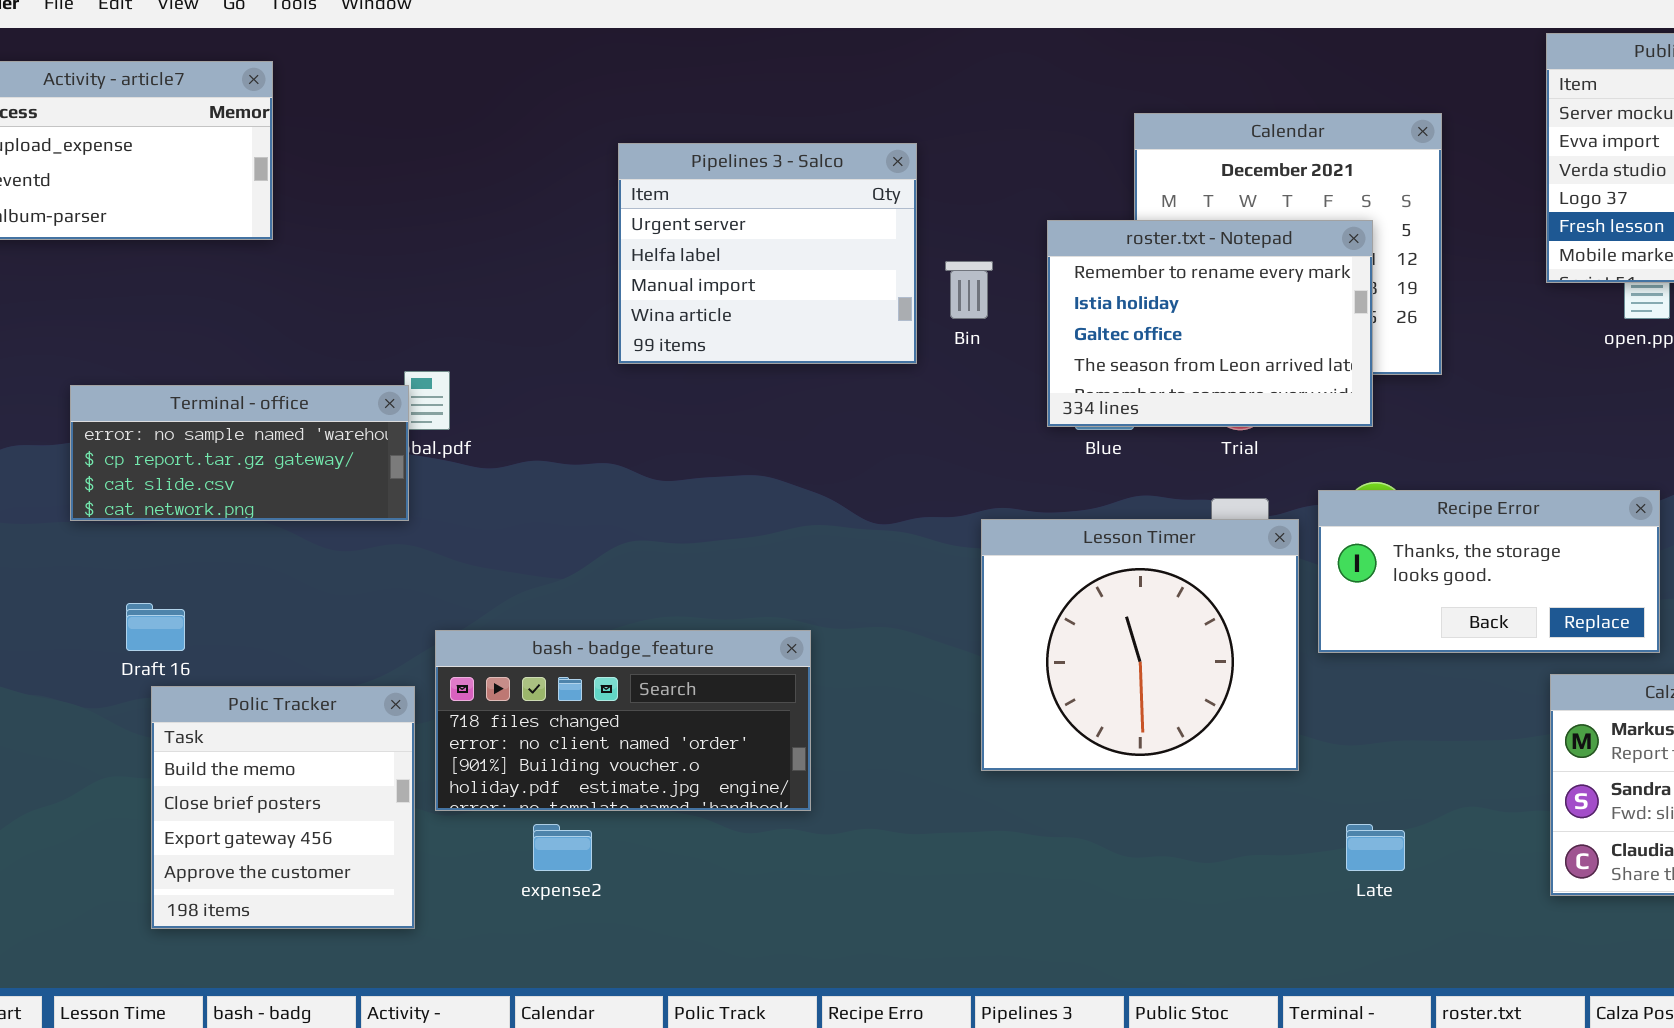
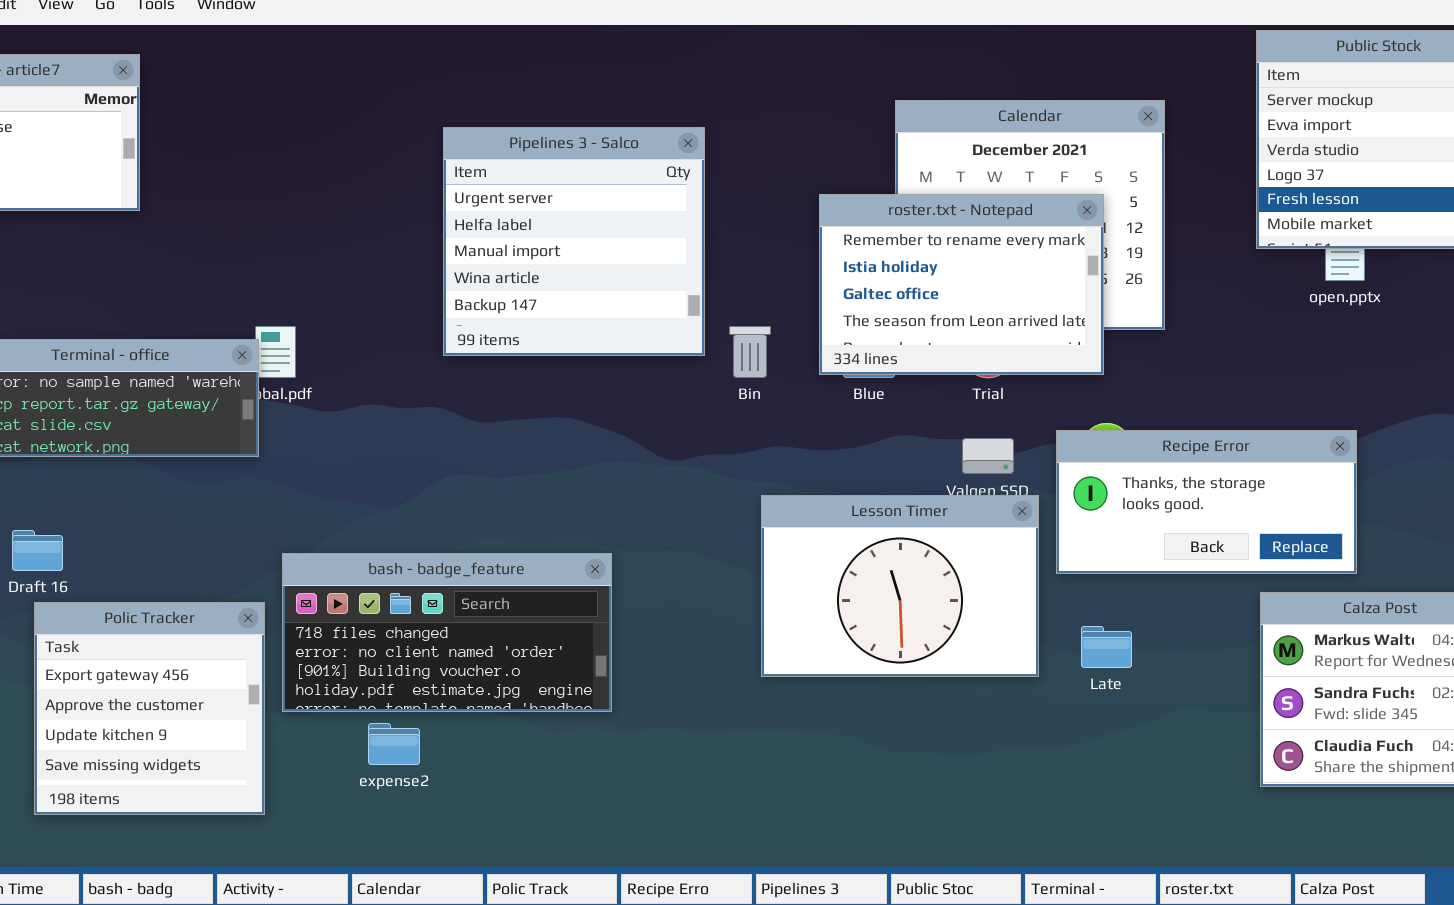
Pipelines 3 - Salco: [618,143,917,364] -> [443,127,705,356], resized
Bin: [945,261,993,319] -> [729,326,771,378], moved
Lesson Timer: [981,519,1299,771] -> [761,495,1039,677], resized
Polic Tracker: [151,686,415,929] -> [34,602,265,815], scrolled down 2 rows
Late: [1346,824,1405,871] -> [1081,626,1132,668], moved

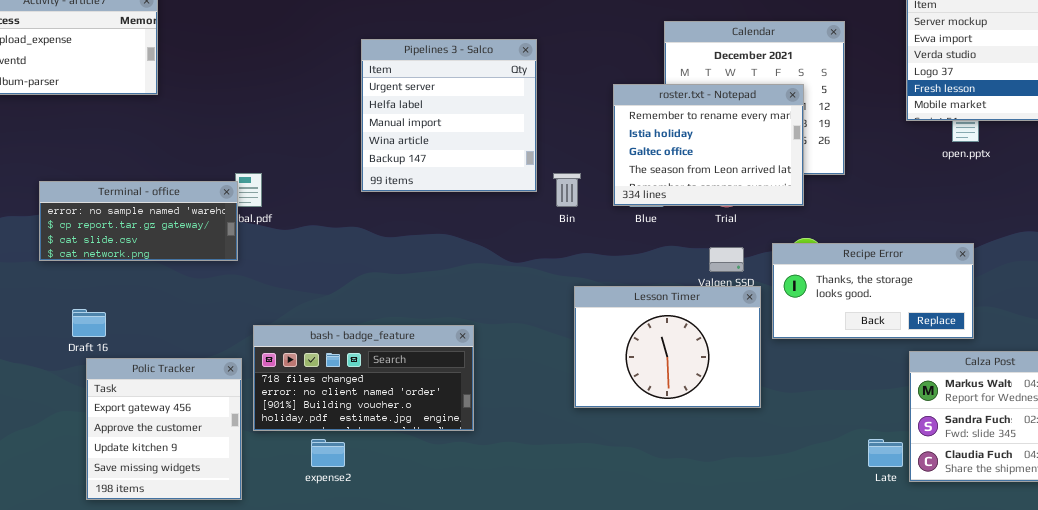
Late: [1081,626,1132,668] -> [868,439,903,467], moved

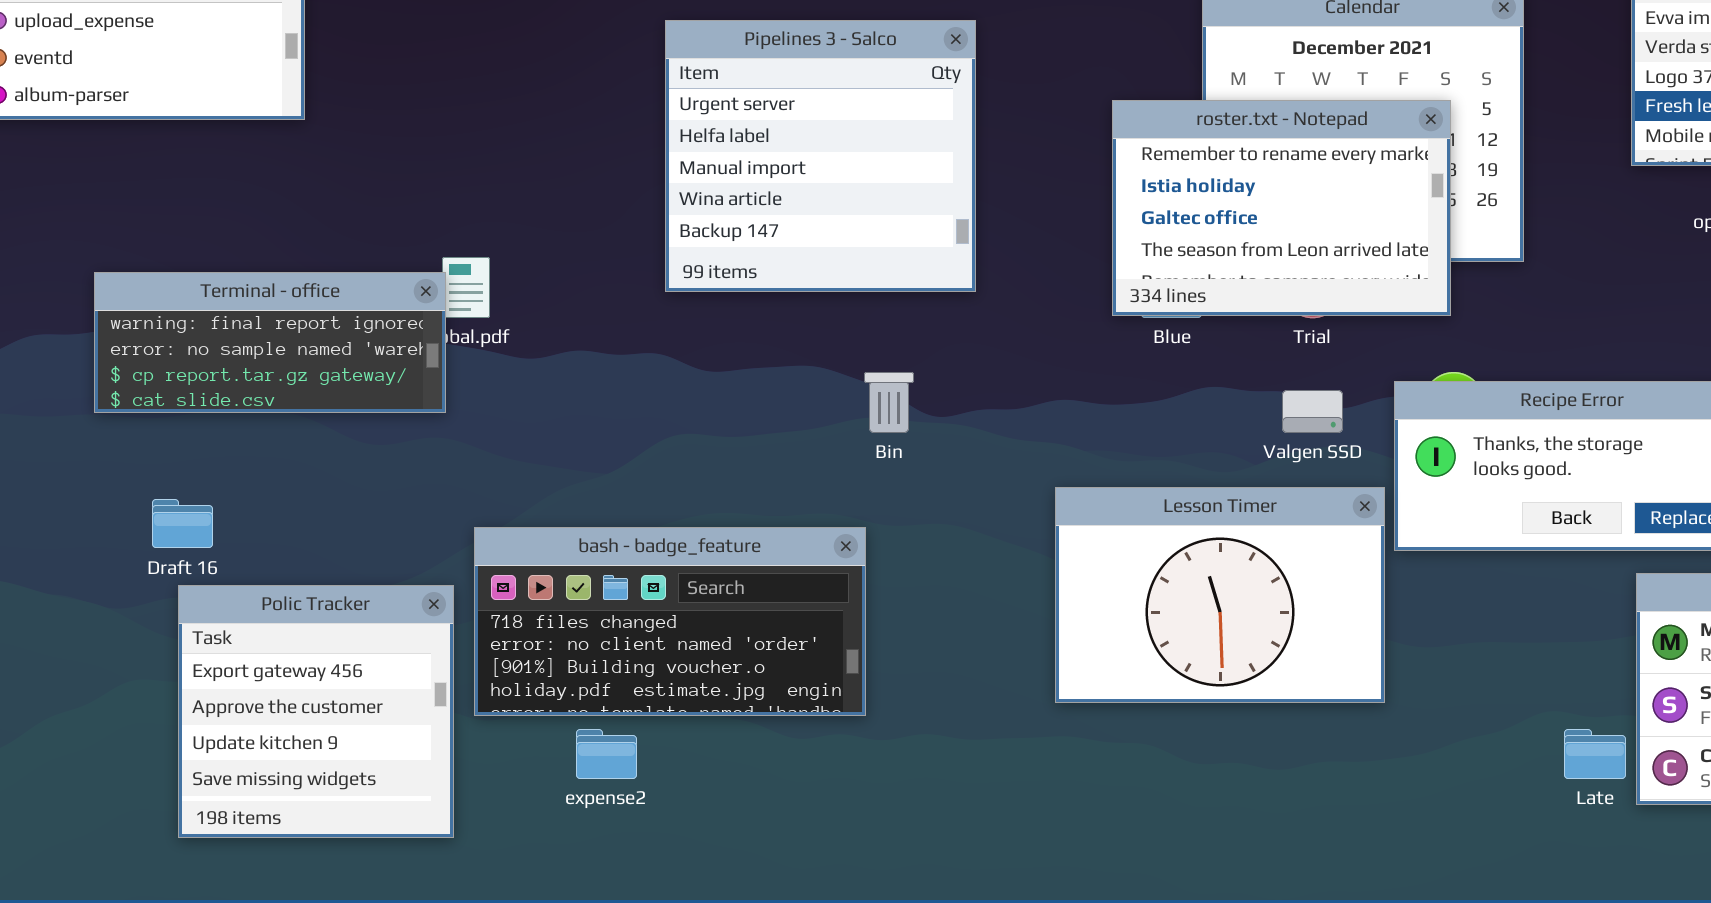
Bin: [553,173,581,207] -> [864,372,914,433], moved
Terminal - office: [39,181,238,261] -> [94,272,446,413], scrolled up 1 row
Lesson Timer: [574,286,761,408] -> [1055,487,1385,703], moved

